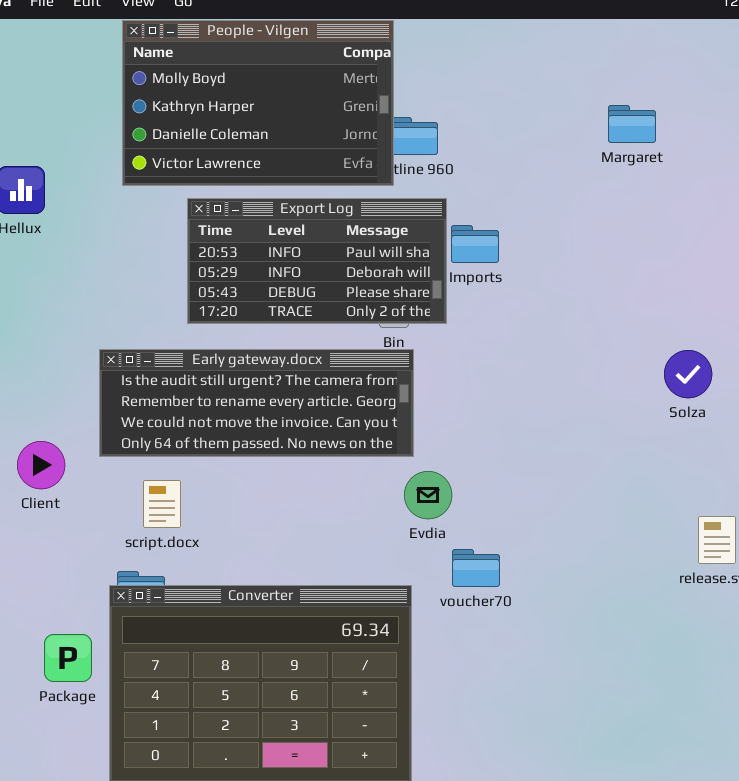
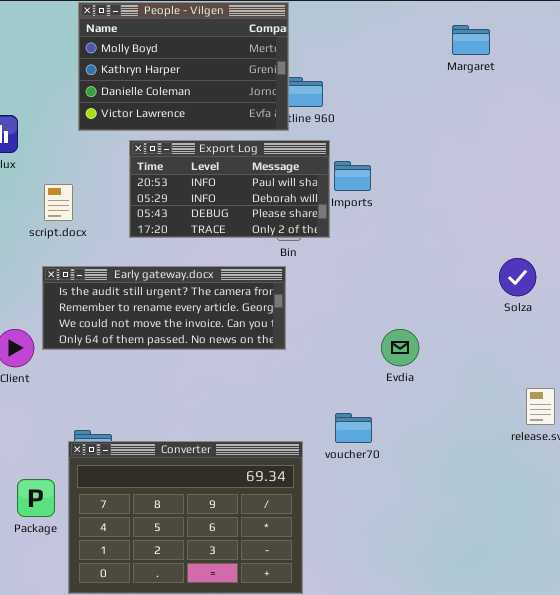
Margaret: [608,105,656,143] -> [452,25,490,55], moved
Early gateway.docx: [99,349,414,457] -> [42,266,286,350], moved
Evdia: [404,471,452,519] -> [381,329,419,366], moved
script.docx: [143,480,181,528] -> [44,184,73,221], moved

